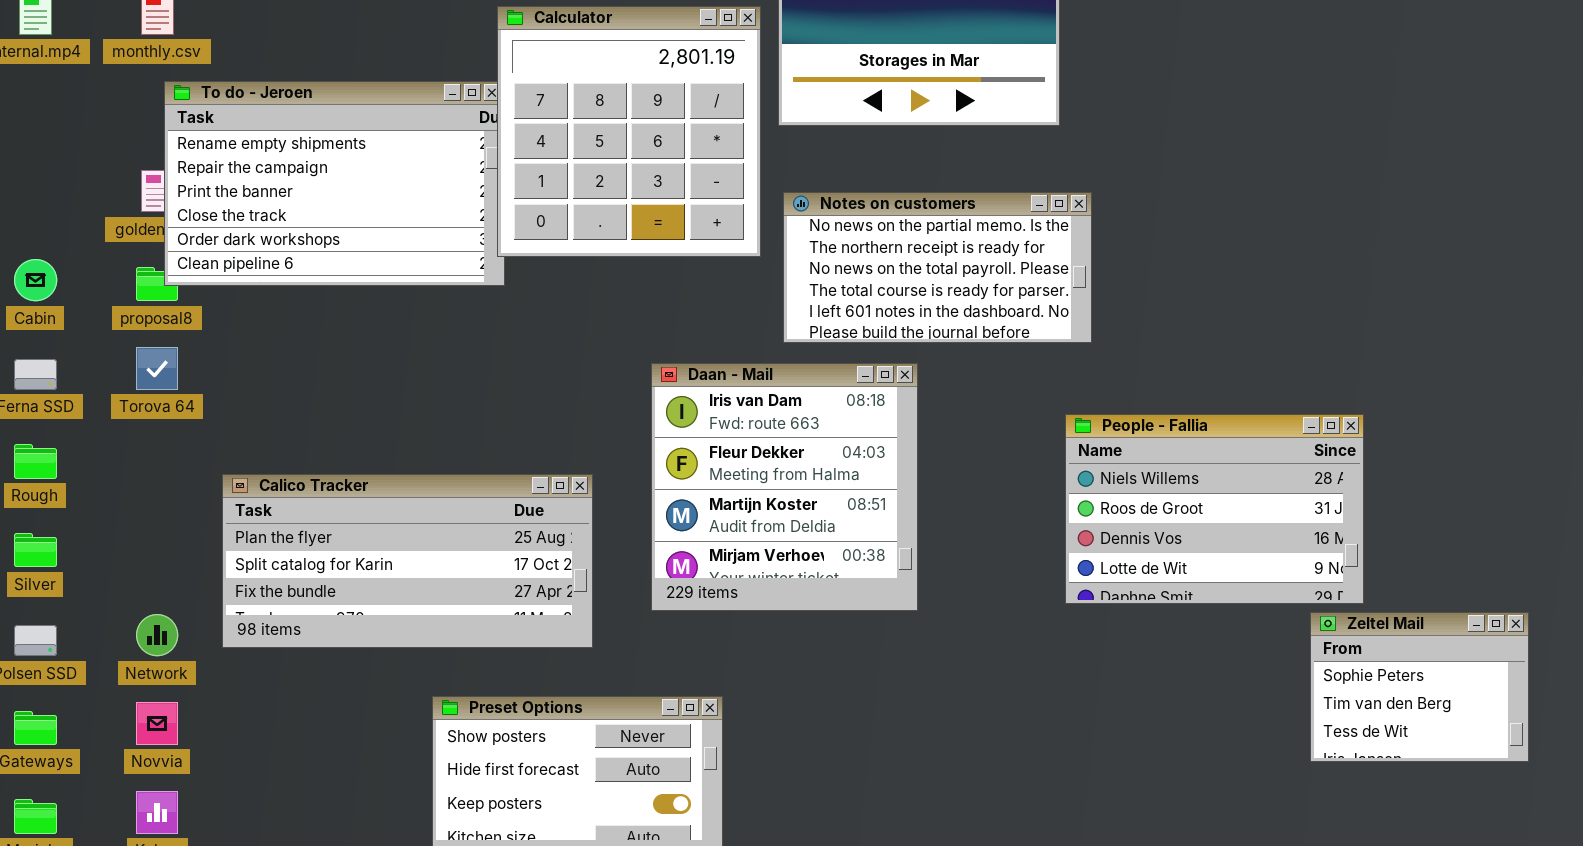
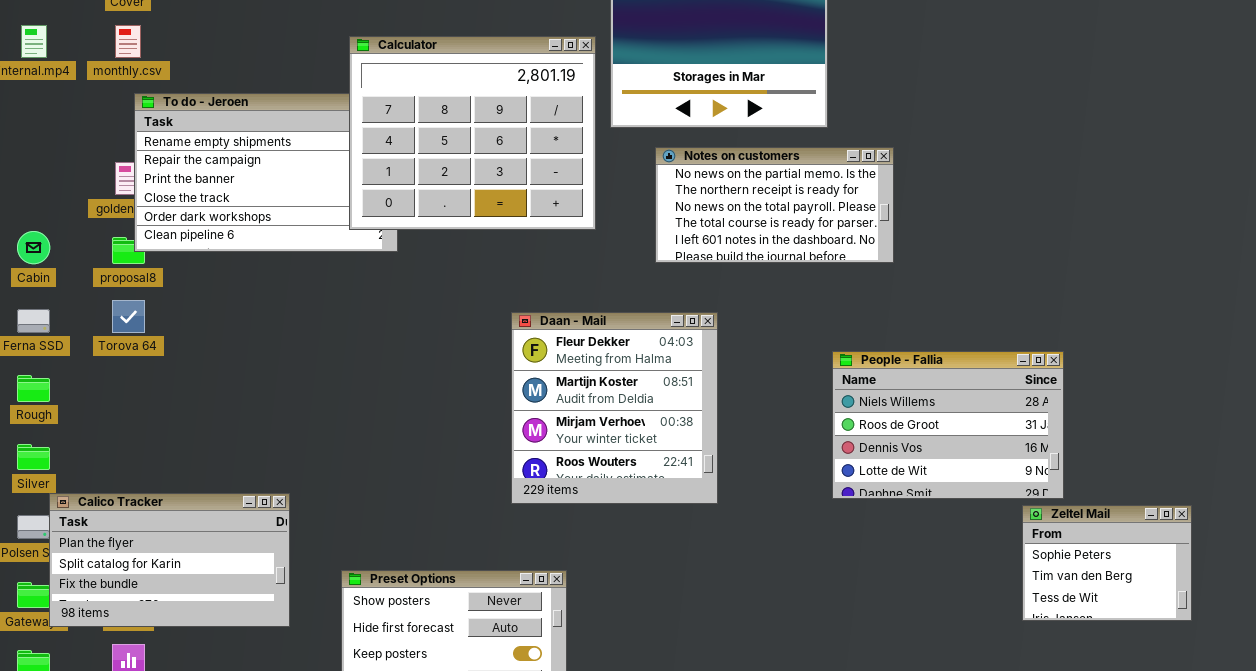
Calculator: [497,6,761,257] -> [349,36,596,230], resized
Notes on customers: [783,192,1092,343] -> [655,147,894,263], moved
Daan - Mail: [651,363,918,611] -> [511,312,718,504], scrolled down 1 row
Calico Tracker: [222,474,593,648] -> [49,493,290,627], moved, resized

